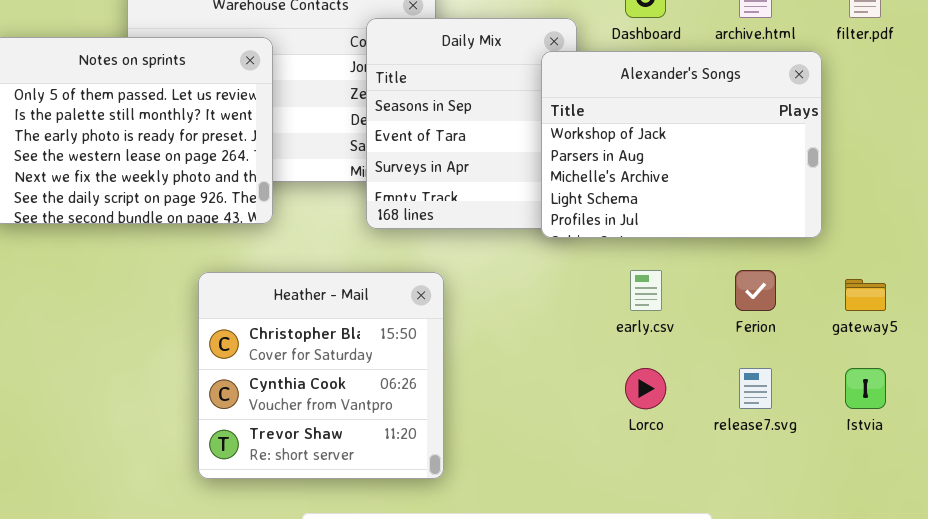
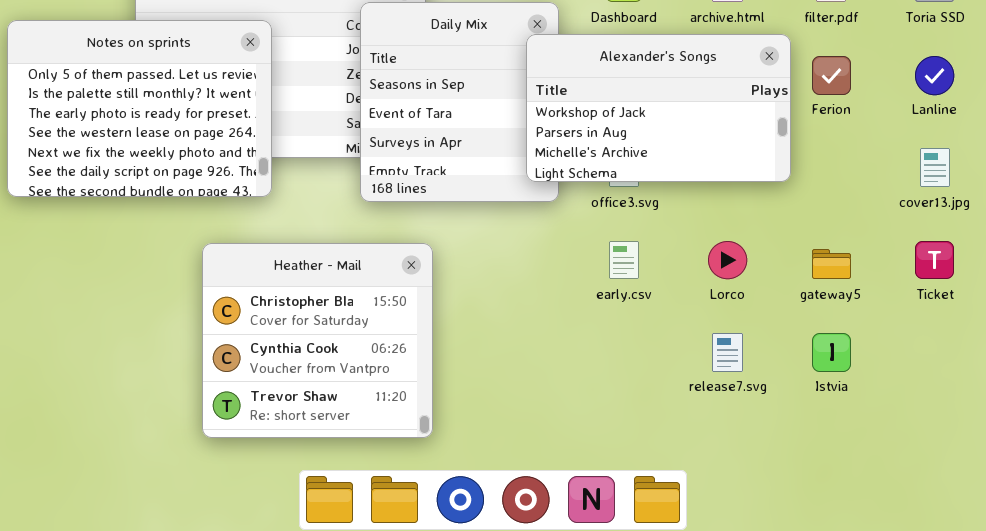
Alexander's Songs: [541,51,822,238] -> [526,34,791,182], resized
Ferion: [735,270,776,311] -> [812,56,851,95], moved
Lorco: [625,368,666,409] -> [708,241,747,279], moved

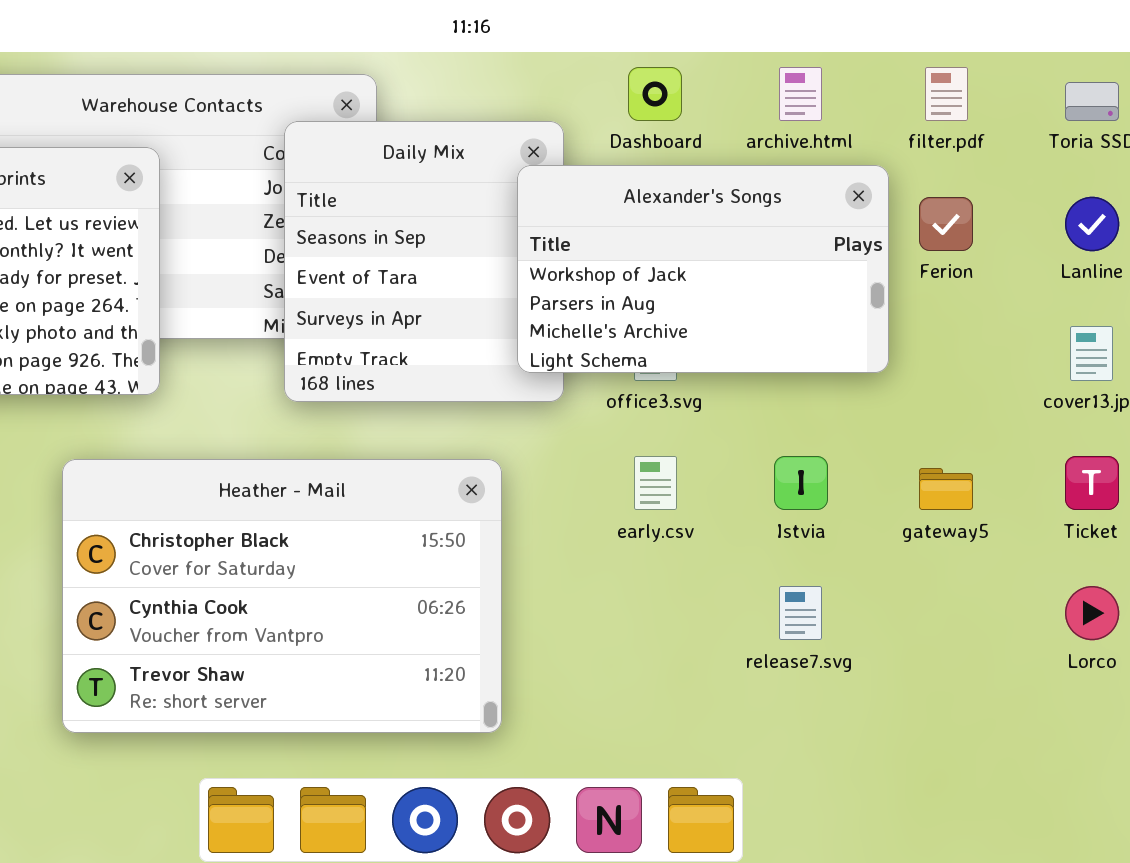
Lorco: [708,241,747,279] -> [1065,586,1119,640], moved
Heather - Mail: [202,243,433,438] -> [62,459,502,733], resized
Istvia: [812,333,851,372] -> [774,456,828,510], moved

